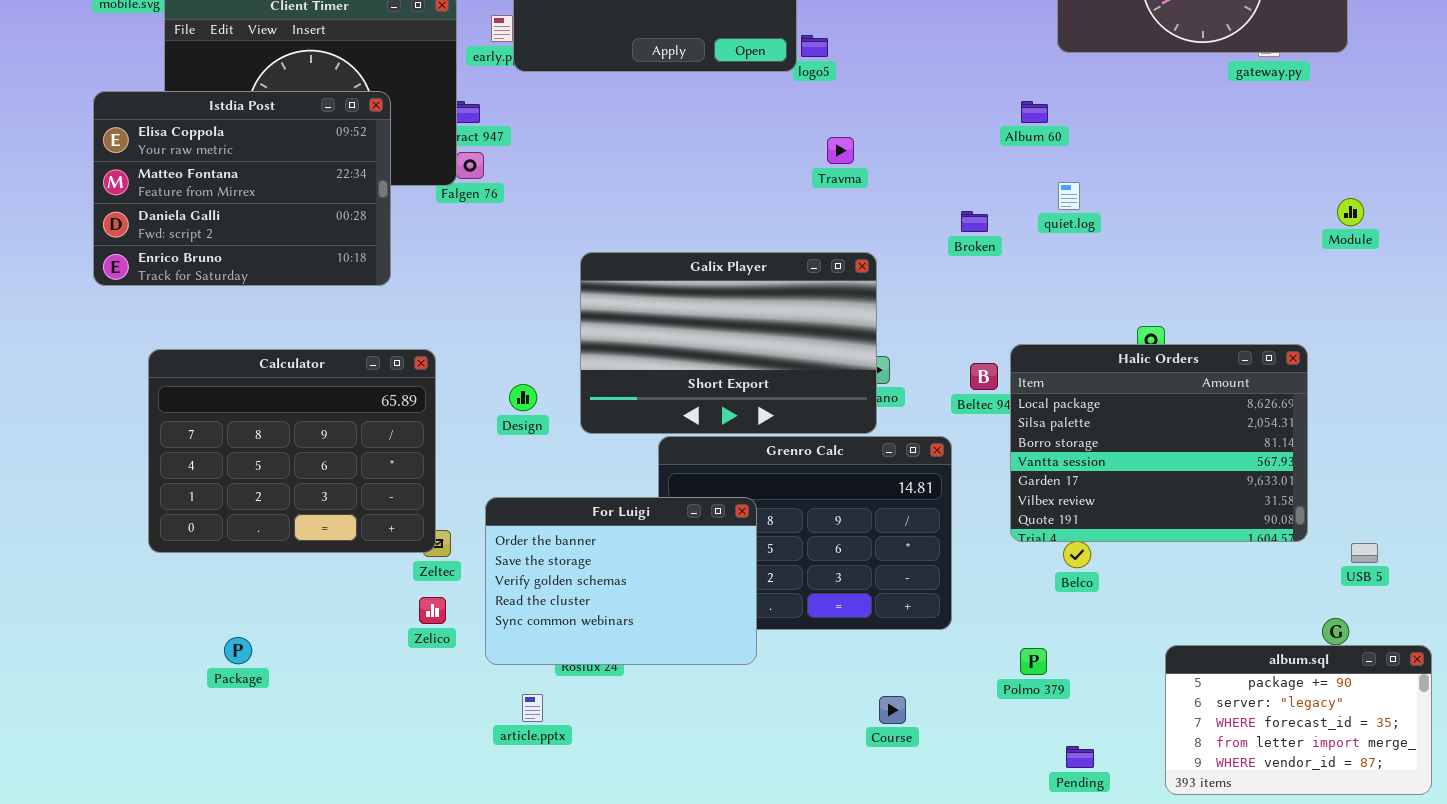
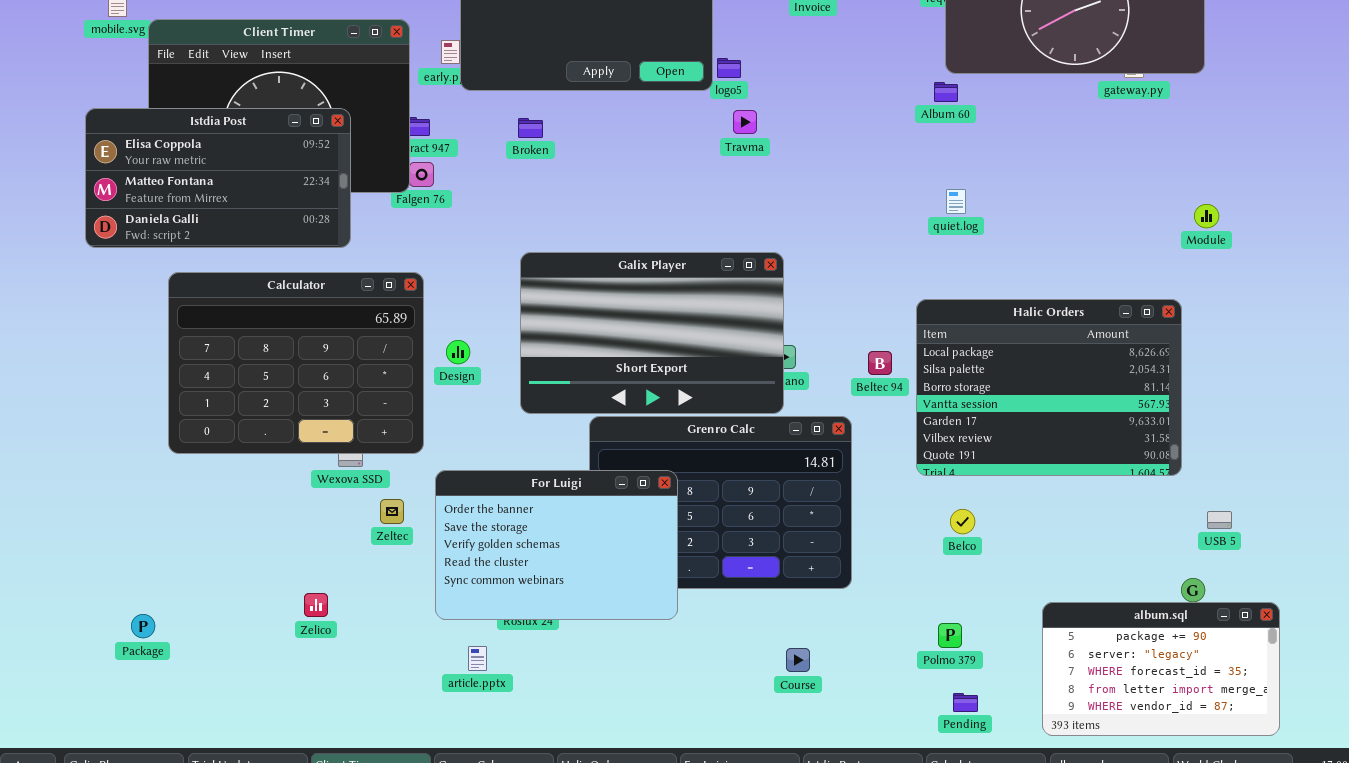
Istdia Post: [93,91,391,286] -> [85,108,351,248], resized
Album 60: [1021,101,1048,123] -> [934,82,958,102], moved
Travma: [827,137,854,164] -> [733,110,757,134], moved
Broken: [961,211,988,232] -> [518,118,543,138], moved
Halic Orders: [1010,344,1308,542] -> [916,299,1182,476], moved
Calculator: [148,349,436,553] -> [168,272,424,454], moved
Design: [509,384,537,411] -> [446,340,470,364], moved
Zelico: [419,597,446,624] -> [304,593,328,617], moved
Package: [224,637,252,664] -> [131,614,155,638], moved
Polmo 379: [1020,648,1047,675] -> [938,623,962,648], moved

